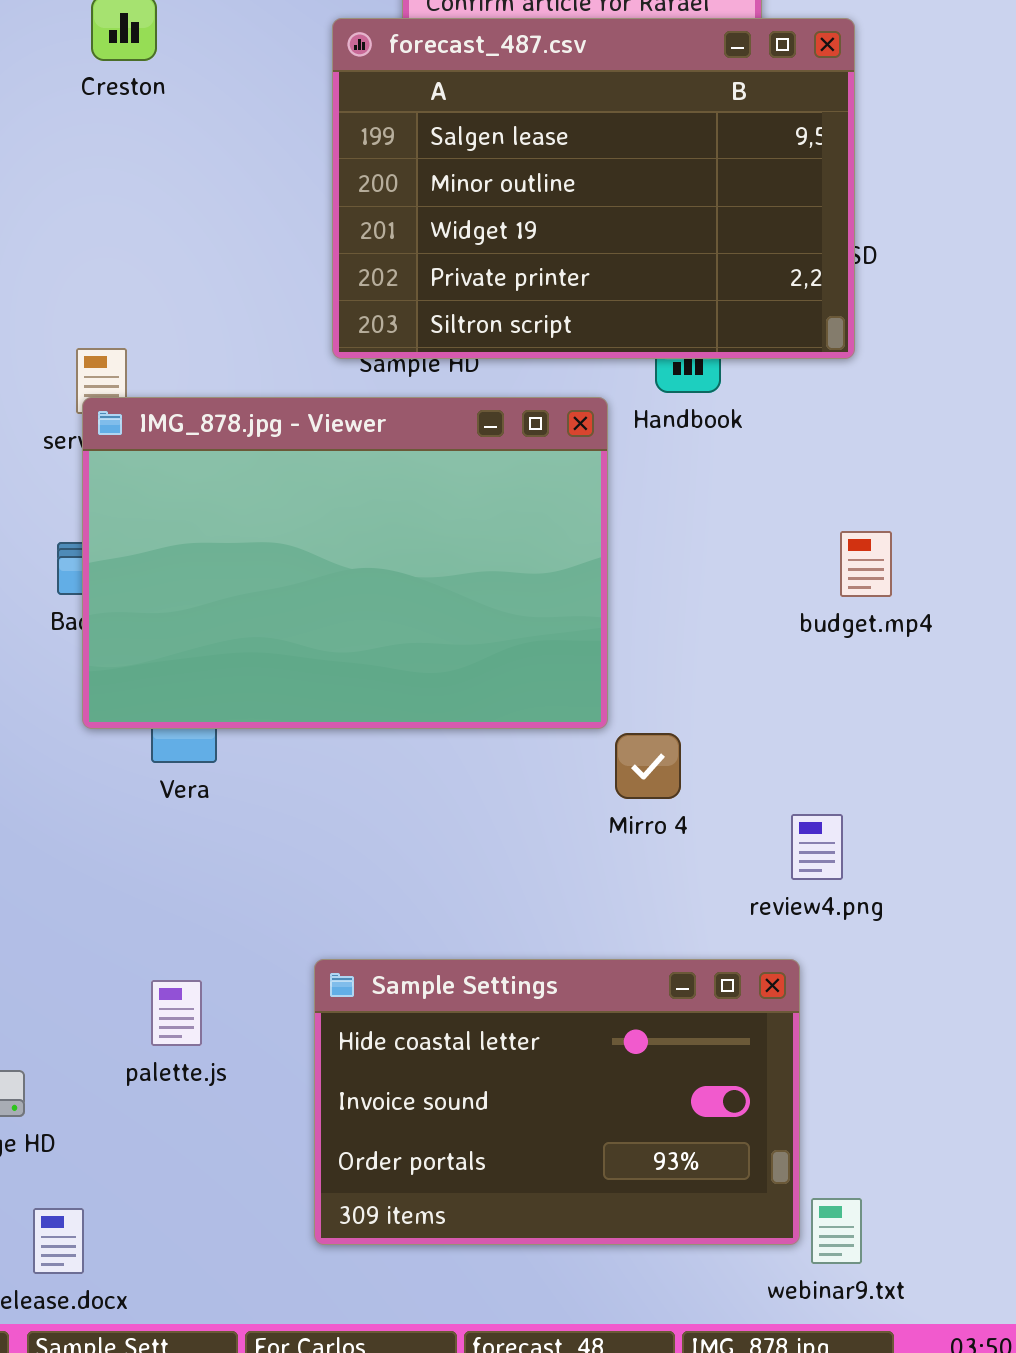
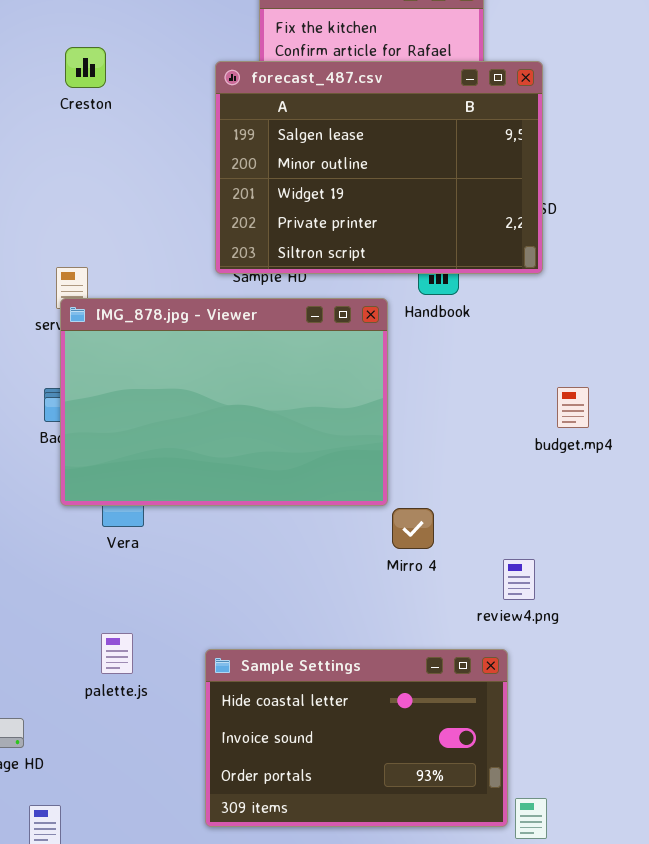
budget.mp4: [840,531,892,597] -> [557,387,589,428], moved
palette.js: [151,980,202,1046] -> [101,633,133,674], moved

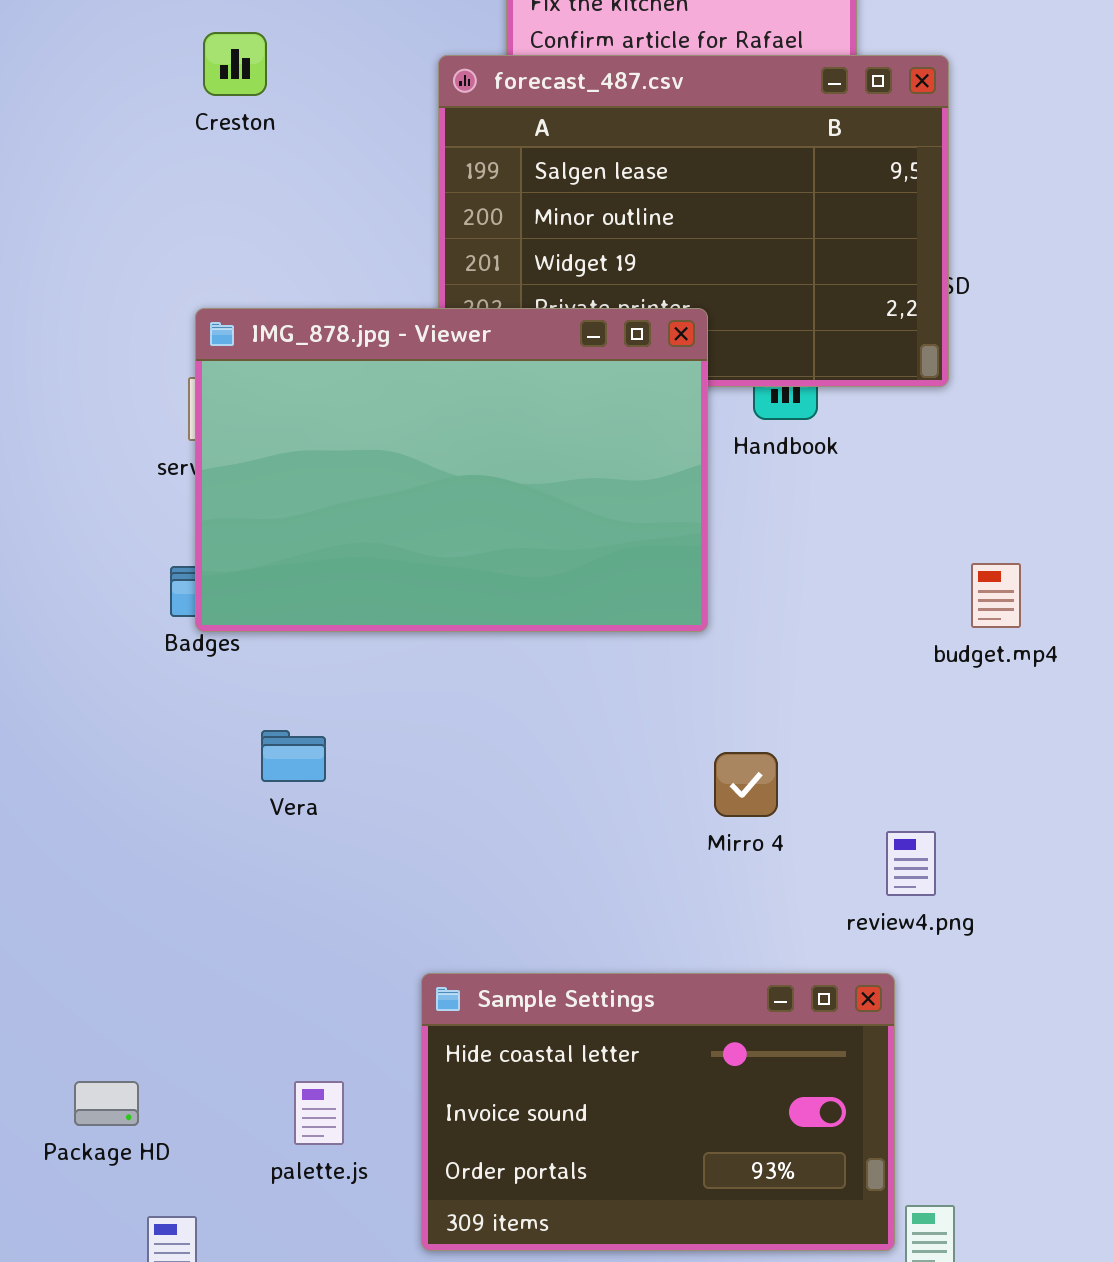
IMG_878.jpg - Viewer: [60,298,388,506] -> [195,308,708,632], moved
palette.js: [101,633,133,674] -> [294,1081,344,1145], moved

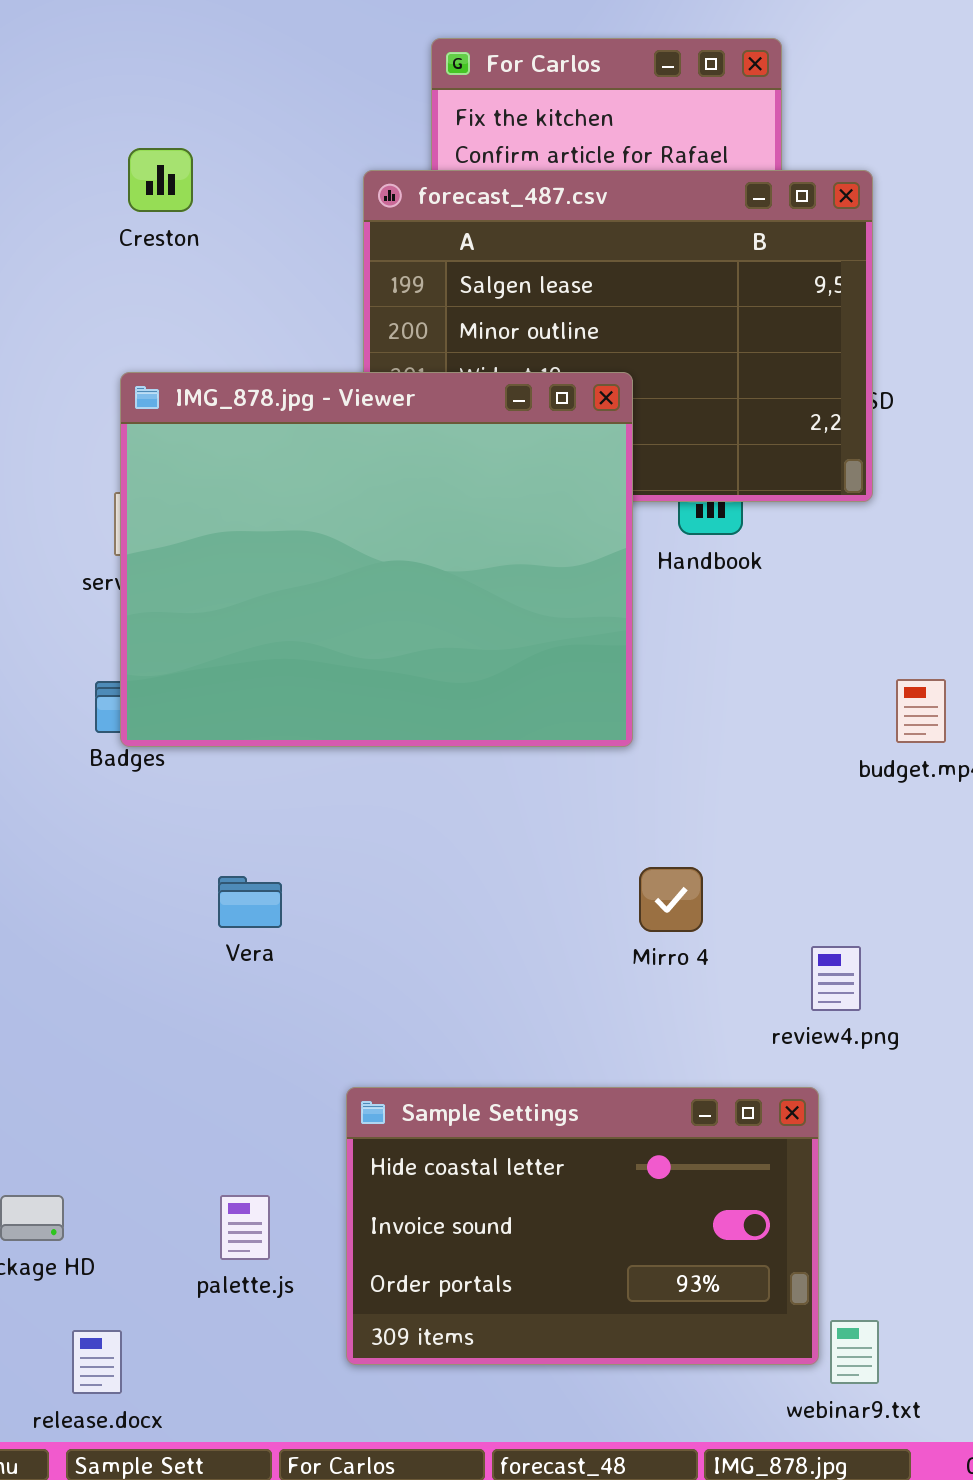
IMG_878.jpg - Viewer: [195,308,708,632] -> [120,372,633,747], resized
Vera: [261,730,326,782] -> [218,876,282,928], moved

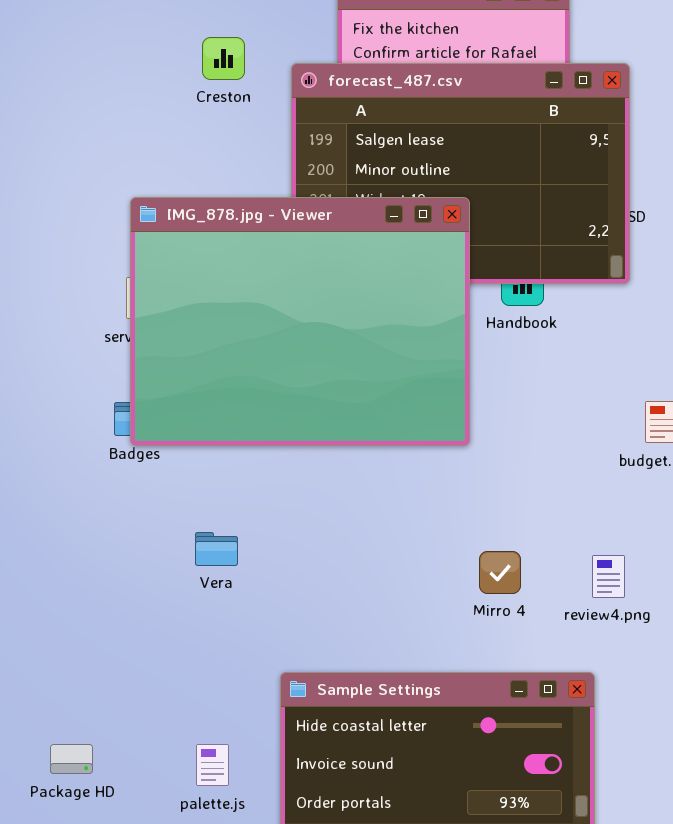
Creston: [128,148,193,212] -> [202,37,245,80], moved
Mirro 4: [639,867,703,932] -> [479,551,521,594], moved
review4.png: [811,946,861,1011] -> [592,555,625,598], moved

